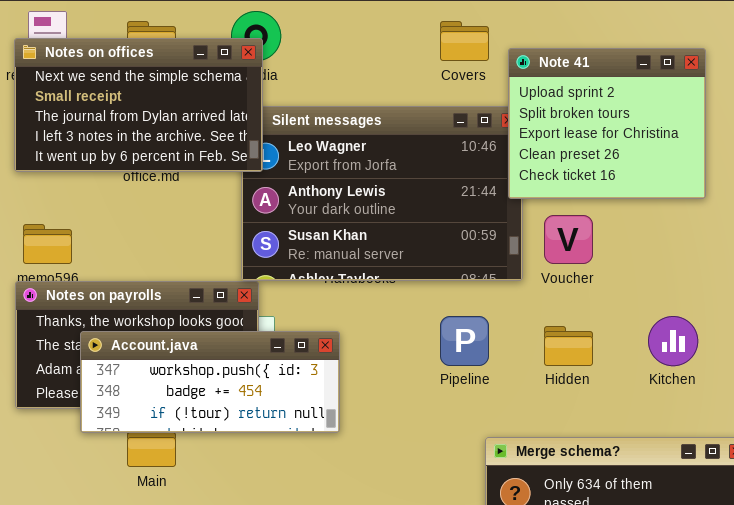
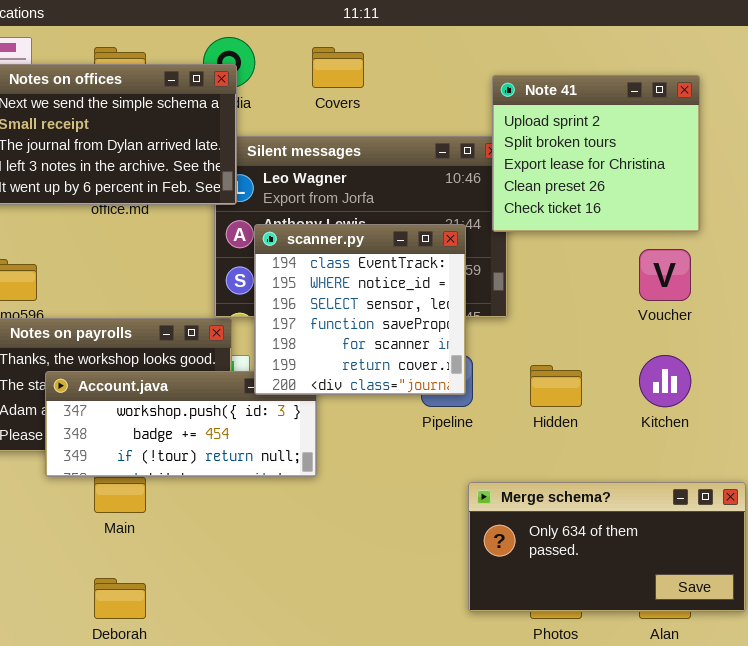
Covers: [440,21,489,61] -> [312,47,364,88], moved
scanner.py: none -> [254,224,466,395], opened
Voucher: [544,215,593,264] -> [639,249,691,301], moved

